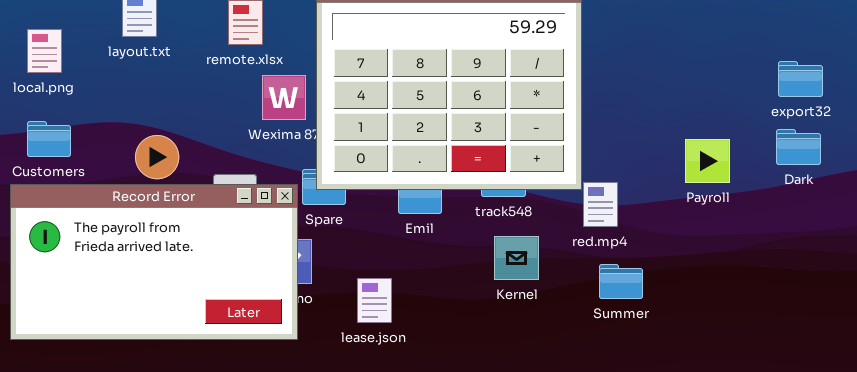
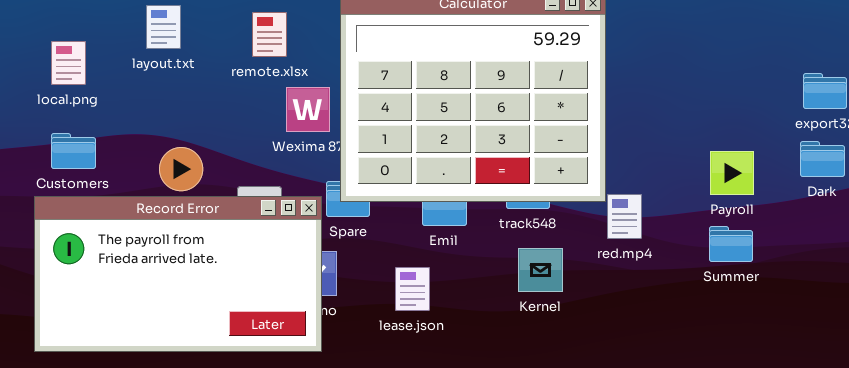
Summer: [599,264,643,299] -> [709,226,753,262], moved
lease.json: [357,278,392,323] -> [395,267,430,311], moved

